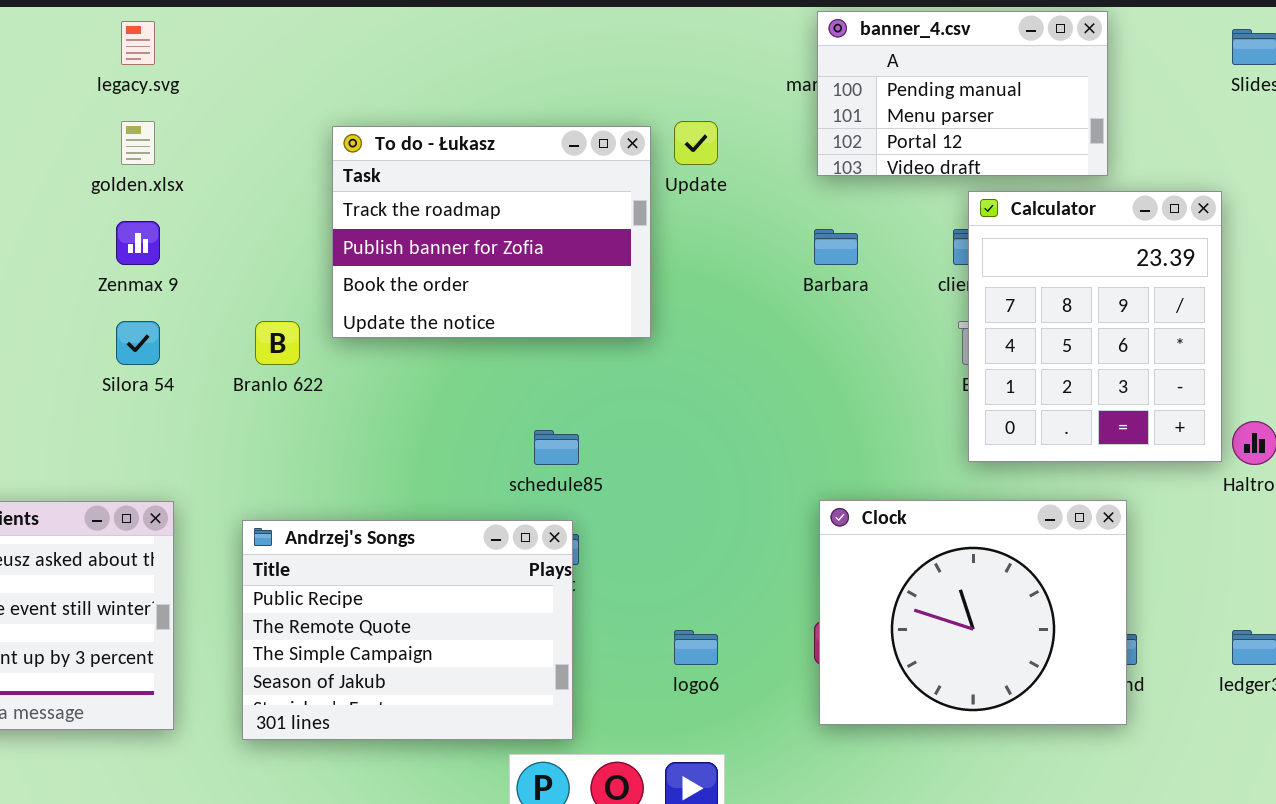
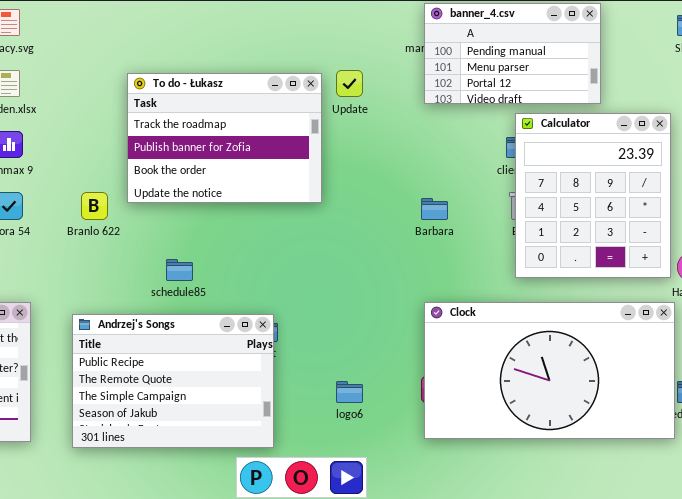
Barbara: [814,229,858,265] -> [421,198,448,220], moved
schedule85: [534,430,579,465] -> [166,259,193,281], moved
Clock: [819,500,1127,725] -> [424,302,675,439], resized

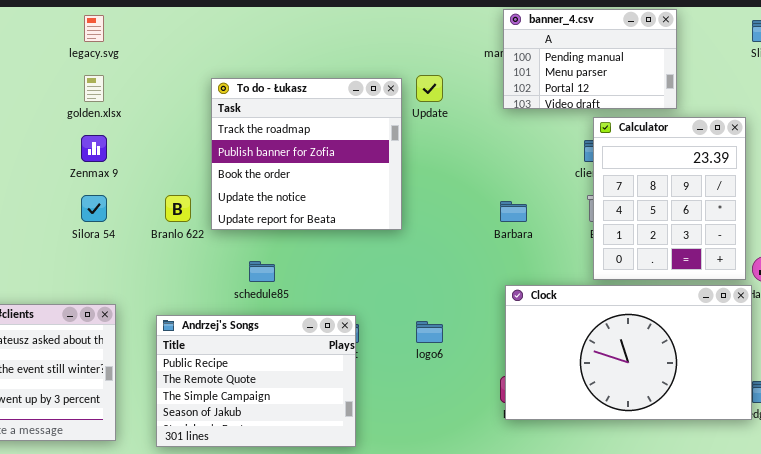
To do - Łukasz: [127,73,322,203] -> [211,78,402,230], resized
Clock: [424,302,675,439] -> [505,285,752,420], moved
logo6: [336,381,363,403] -> [416,321,443,343], moved

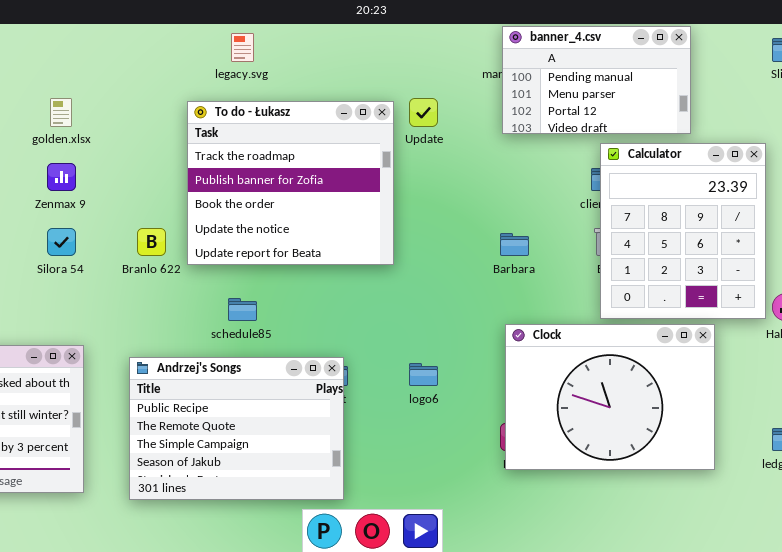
legacy.svg: [84,15,104,42] -> [231,33,254,62], moved
Clock: [505,285,752,420] -> [505,324,715,470], resized

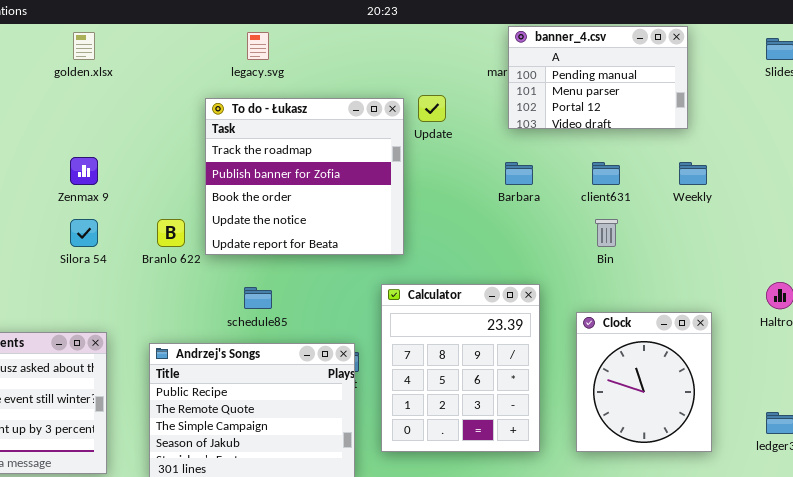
golden.xlsx: [50,98,72,127] -> [73,32,95,60], moved
Calculator: [600,143,766,319] -> [381,284,540,452], moved
Barbara: [500,233,529,256] -> [505,162,533,185], moved
Clock: [505,324,715,470] -> [576,312,712,452], resized

